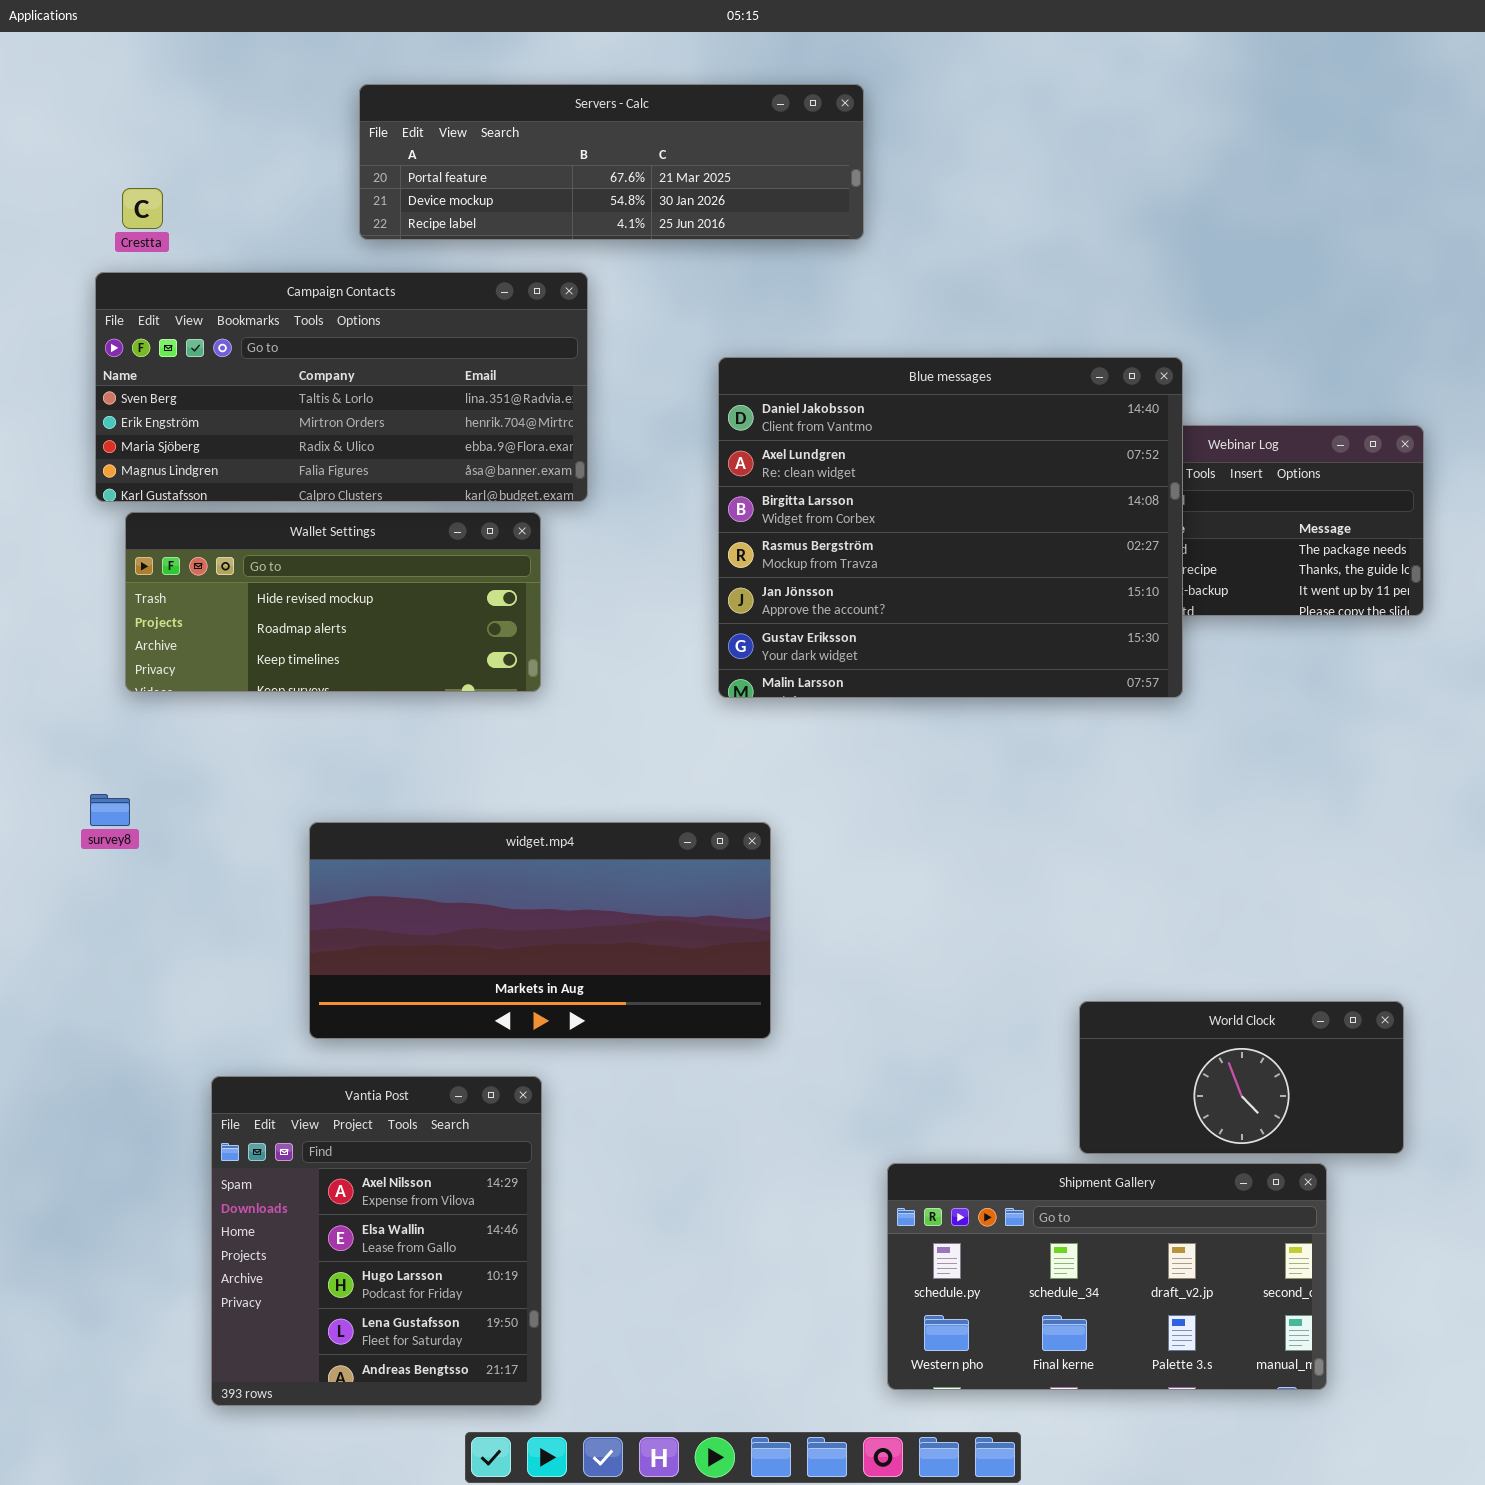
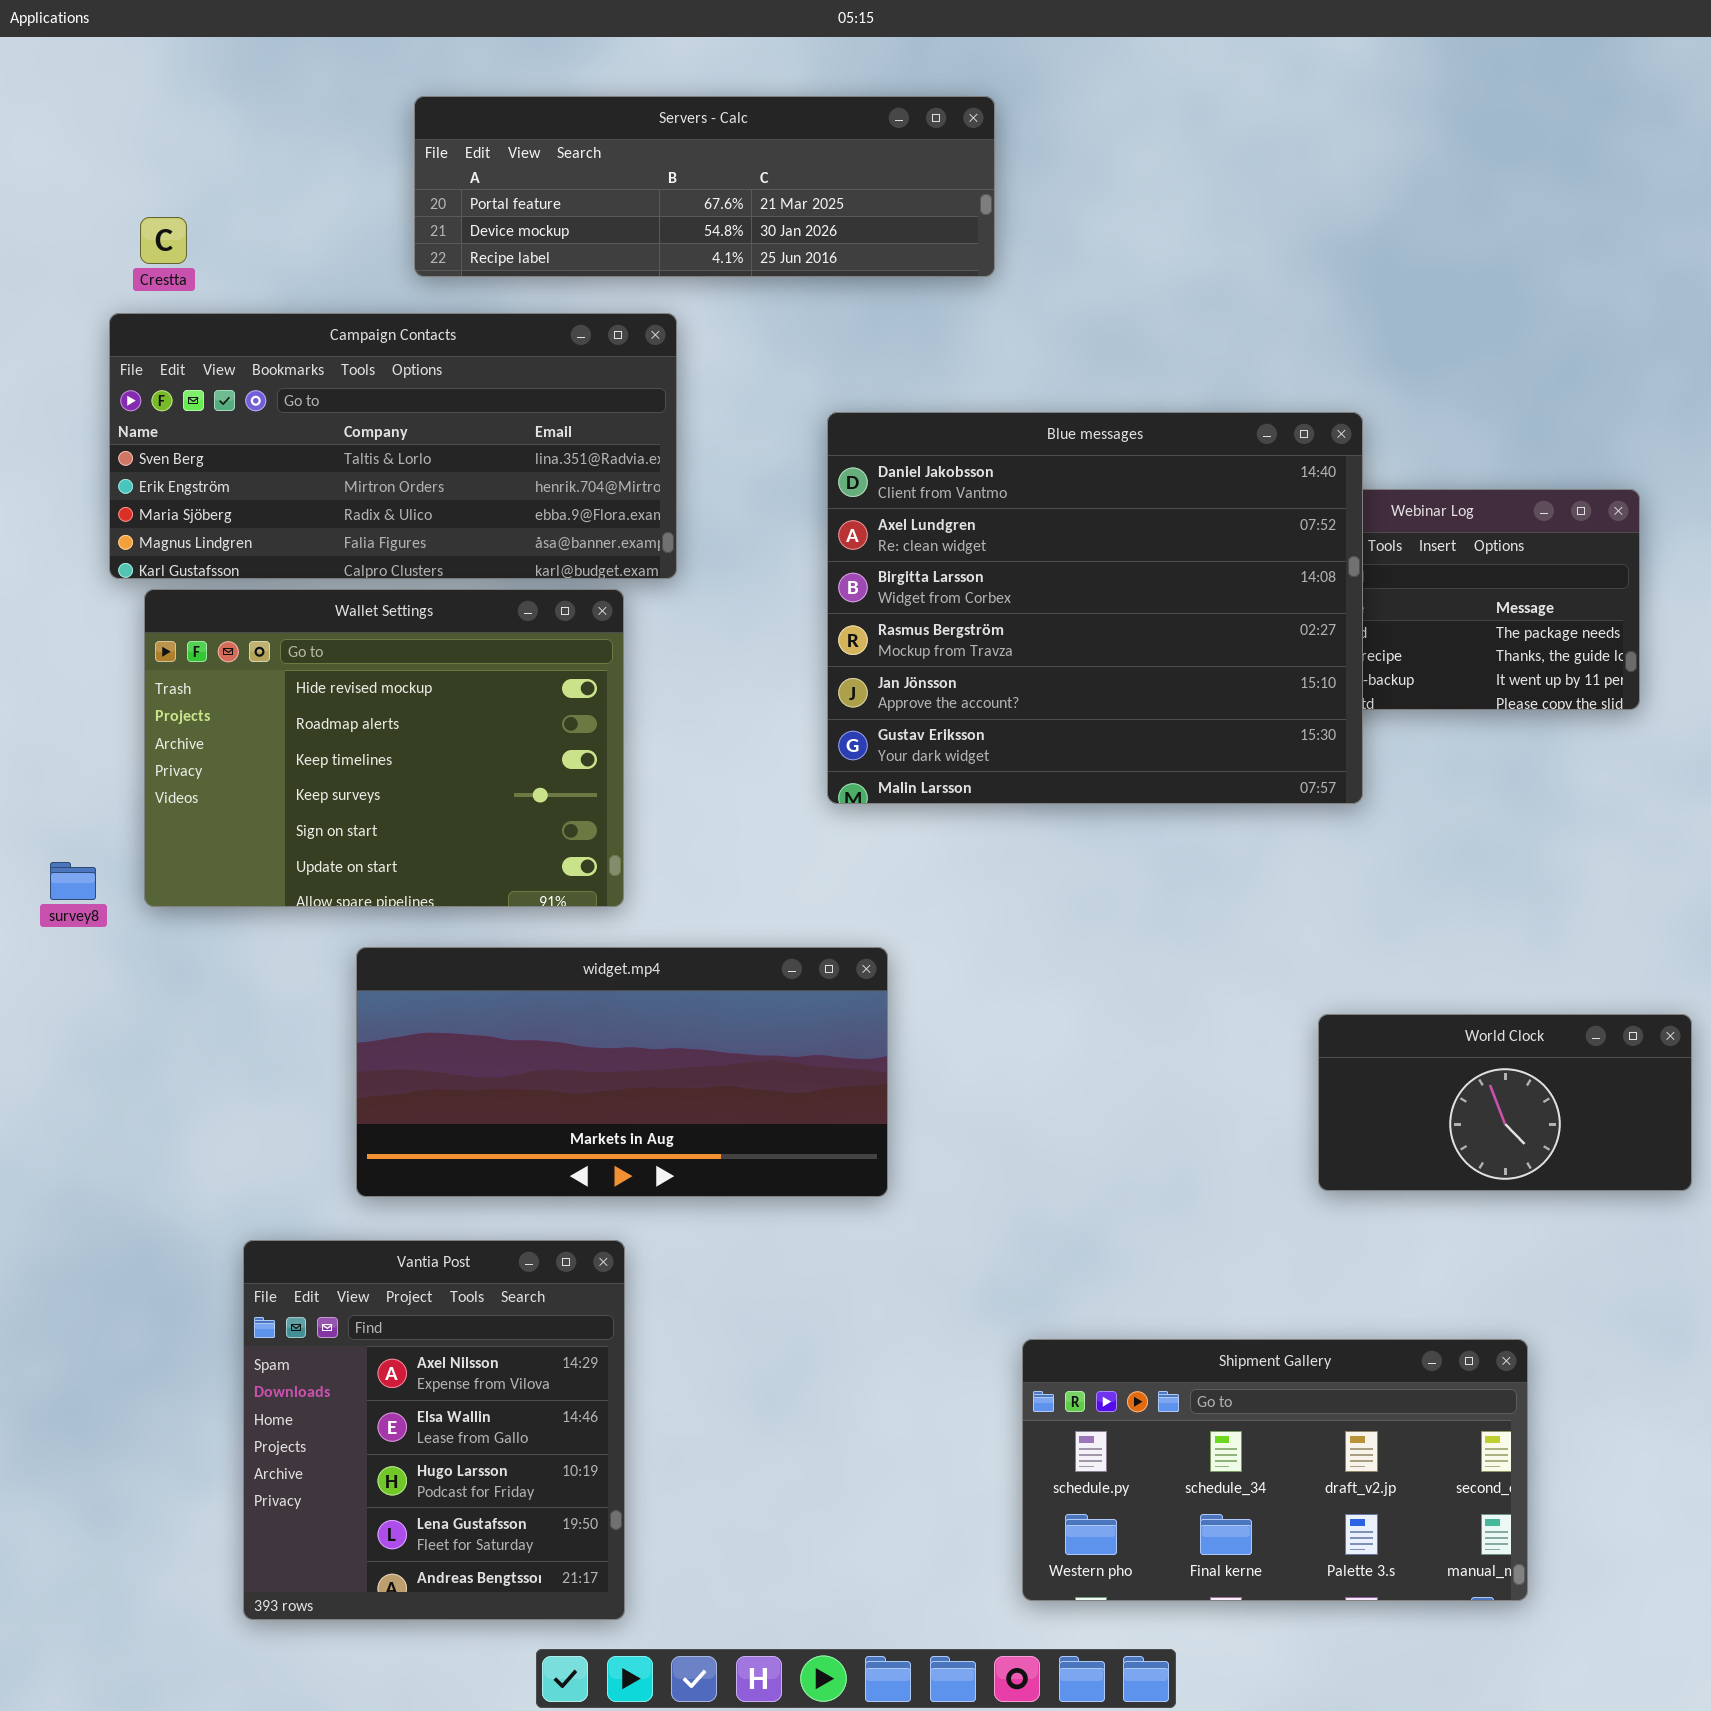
Wallet Settings: [125,512,541,692] -> [144,589,624,907], resized
survey8: [90,794,130,826] -> [50,862,96,900], moved
World Clock: [1079,1001,1404,1154] -> [1318,1014,1692,1191], moved

